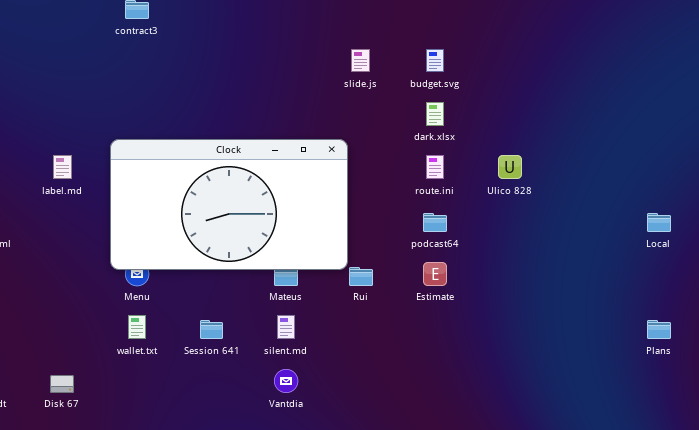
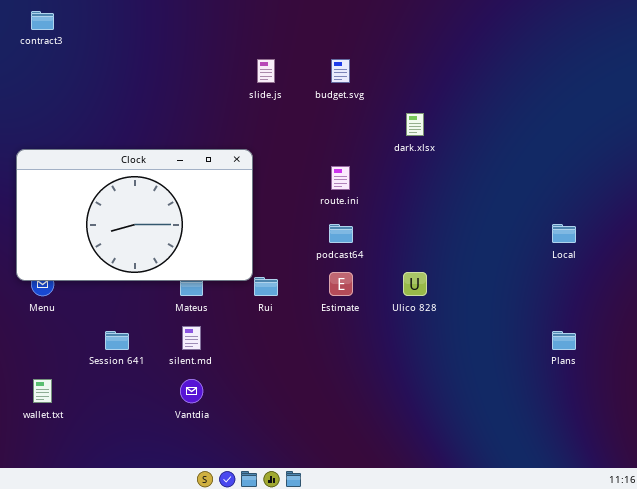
dark.xlsx: [426,102,444,126] -> [406,113,424,136], moved
Ulico 828: [498,155,522,179] -> [403,272,427,296], moved
wallet.txt: [128,315,146,339] -> [33,379,52,403], moved

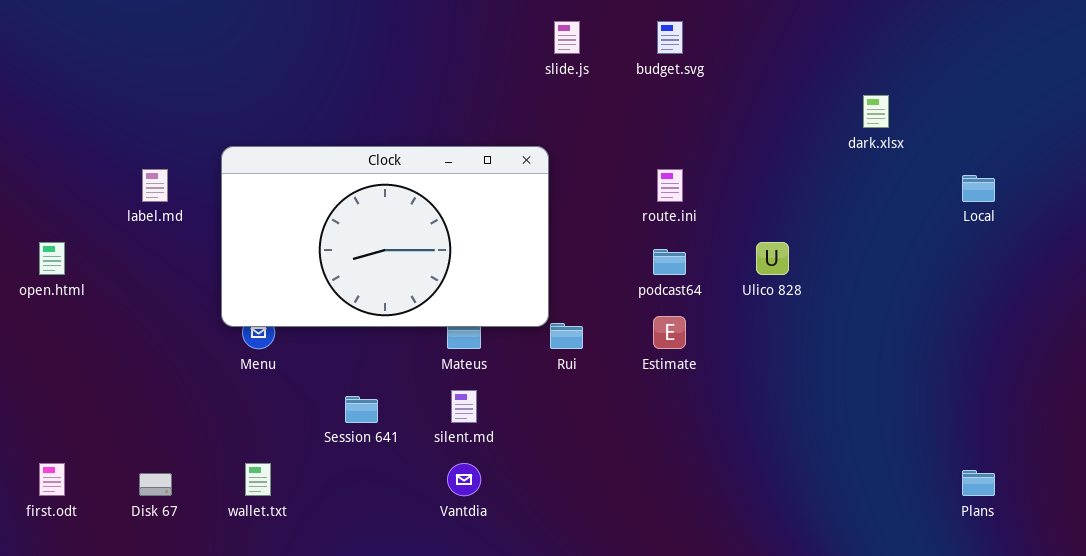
dark.xlsx: [406,113,424,136] -> [863,95,889,128], moved
Local: [552,224,576,243] -> [962,175,995,202], moved
Ulico 828: [403,272,427,296] -> [756,242,789,275], moved
Plans: [552,331,576,350] -> [962,470,995,496], moved

